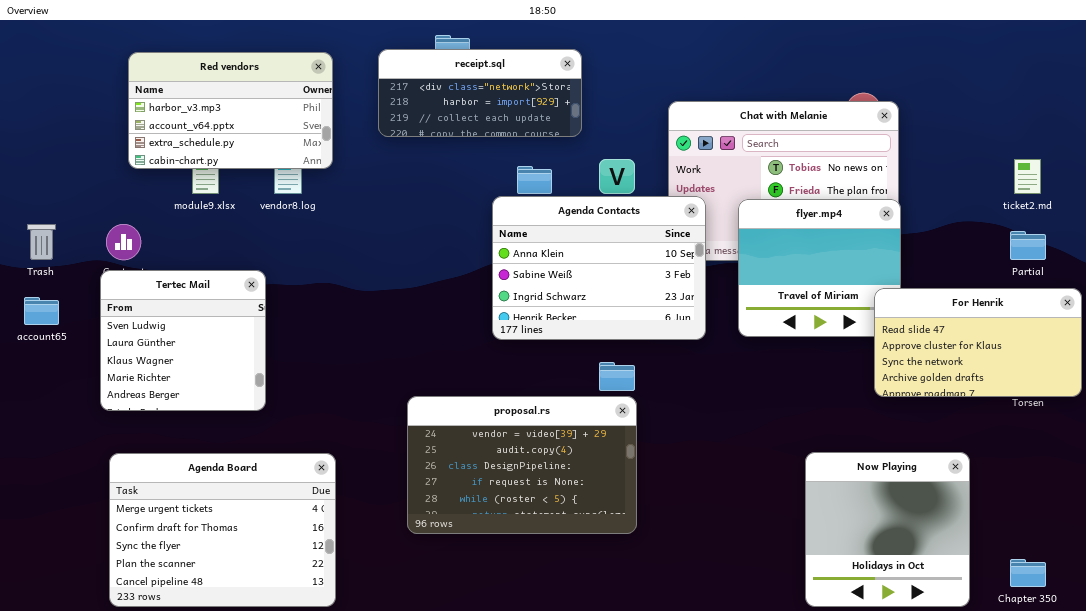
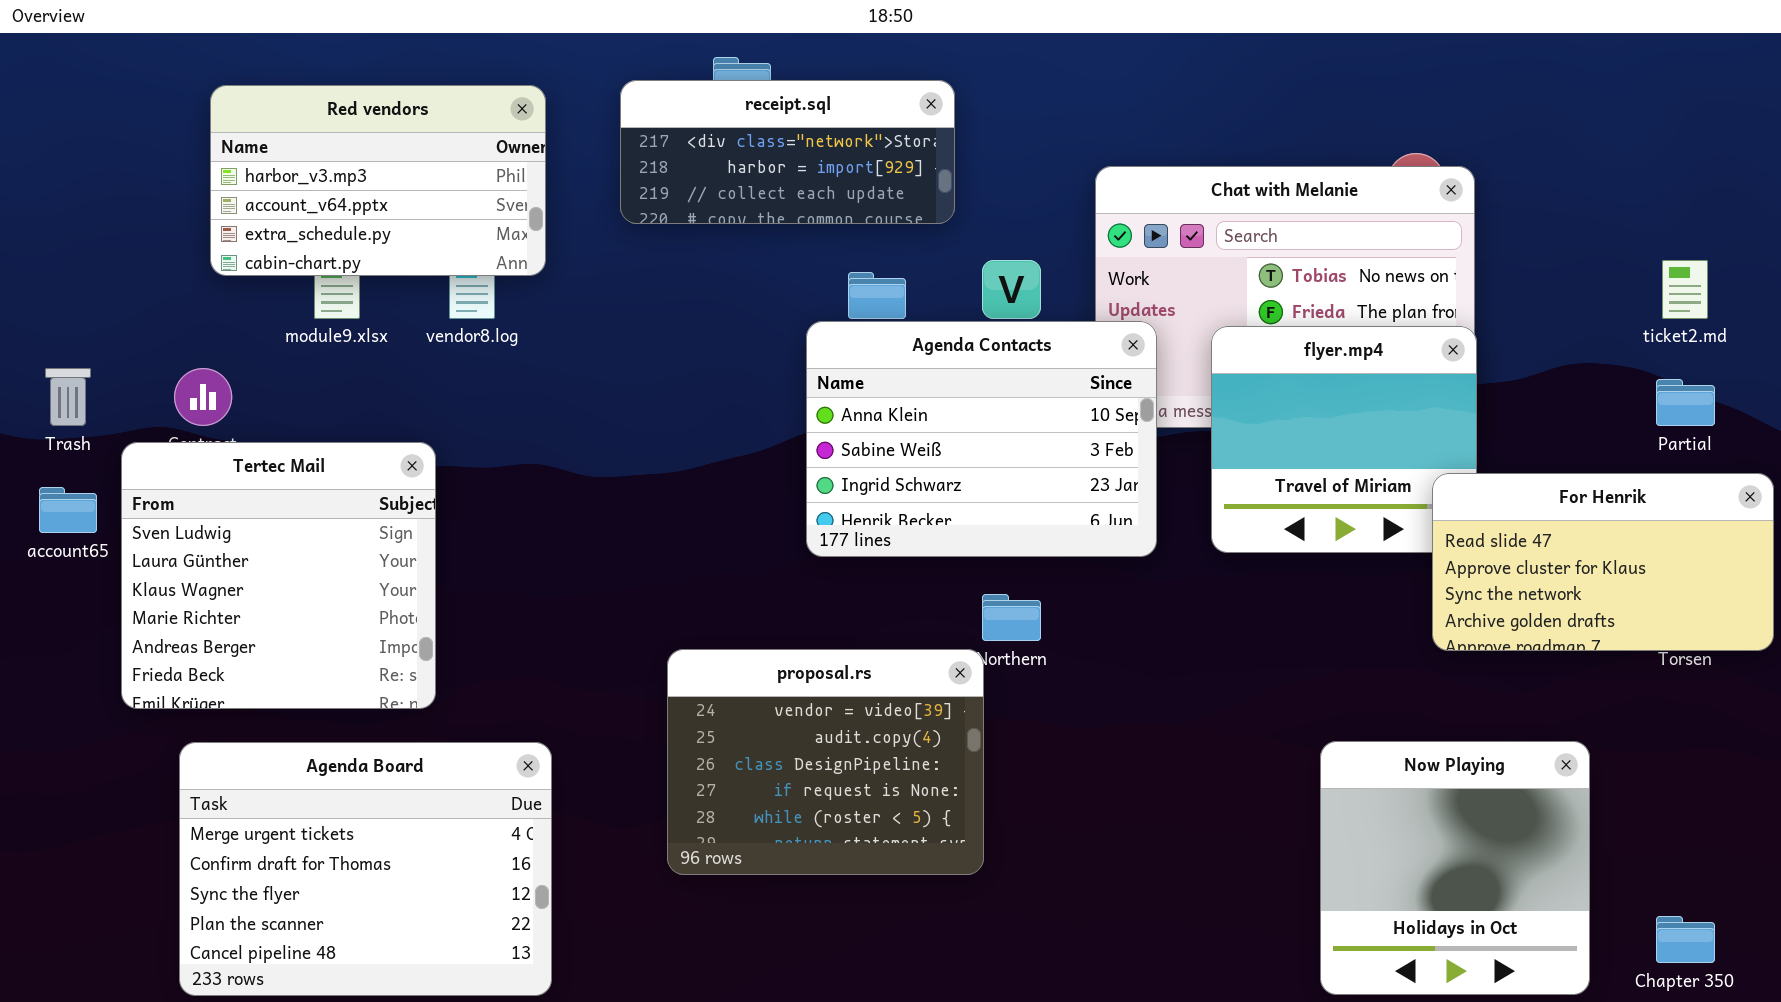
Tertec Mail: [100,270,266,411] -> [121,442,436,709], resized
proposal.rs: [407,396,637,534] -> [667,649,984,875], resized

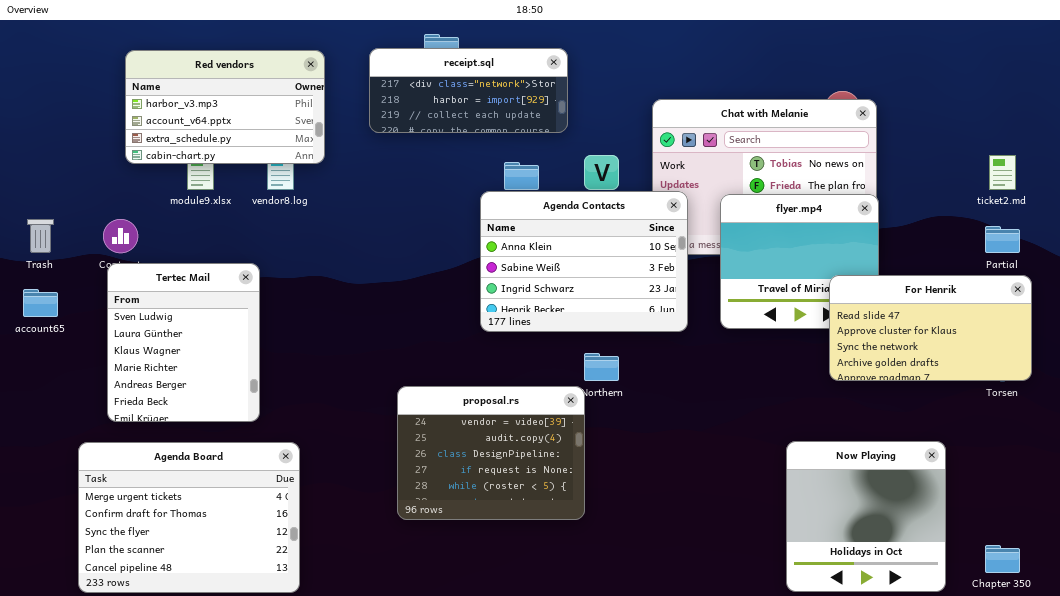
Tertec Mail: [121,442,436,709] -> [107,263,260,422], resized
For Henrik: [1432,473,1774,651] -> [829,275,1032,381], moved
Agenda Board: [179,742,552,996] -> [78,442,300,593], moved

